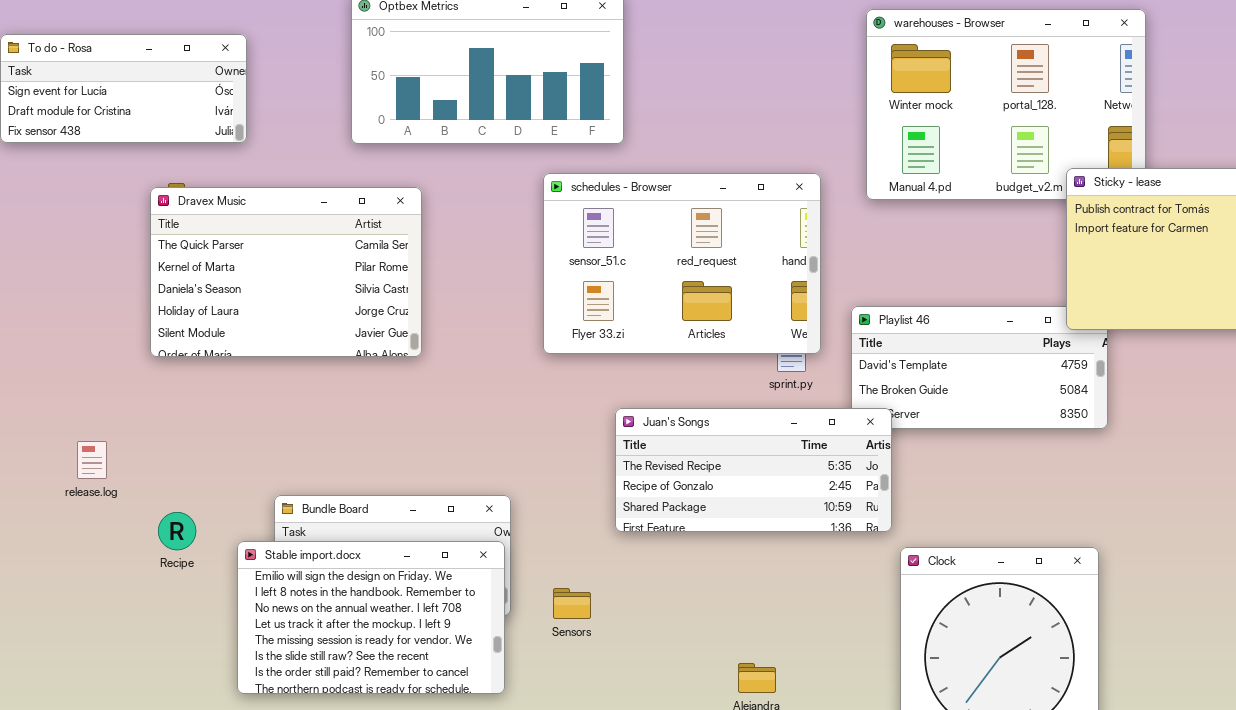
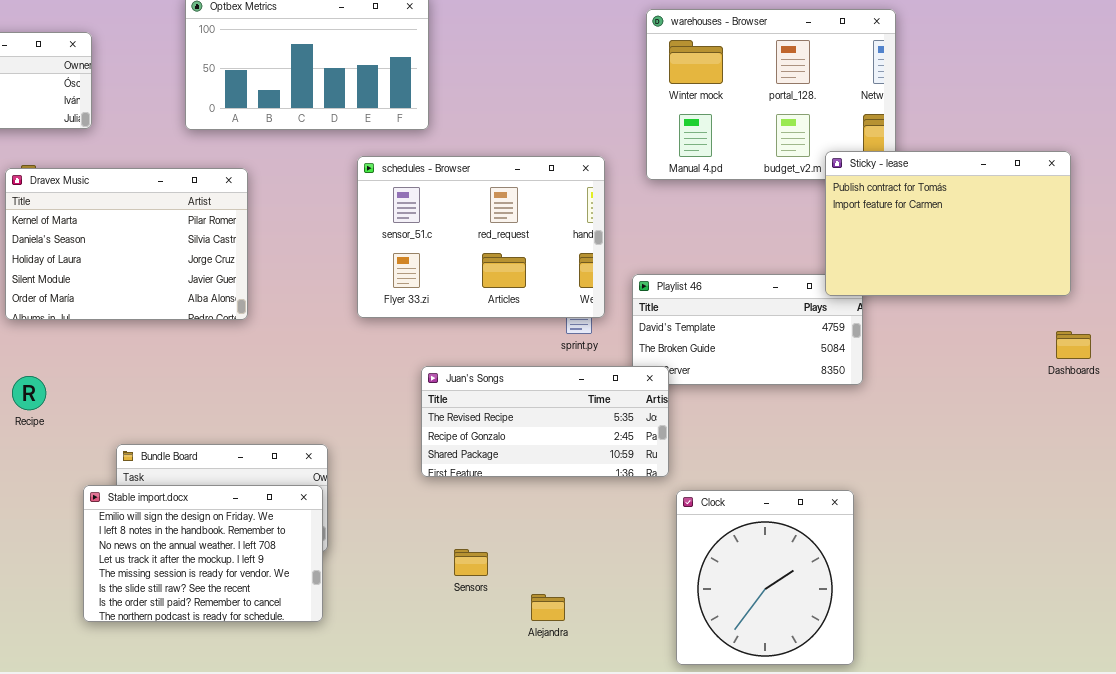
Dravex Music: [150,187,422,357] -> [5,168,248,320], scrolled down 1 row
Recipe: [158,512,196,550] -> [12,376,46,410], moved
Sensors: [553,588,591,619] -> [454,549,488,576], moved

